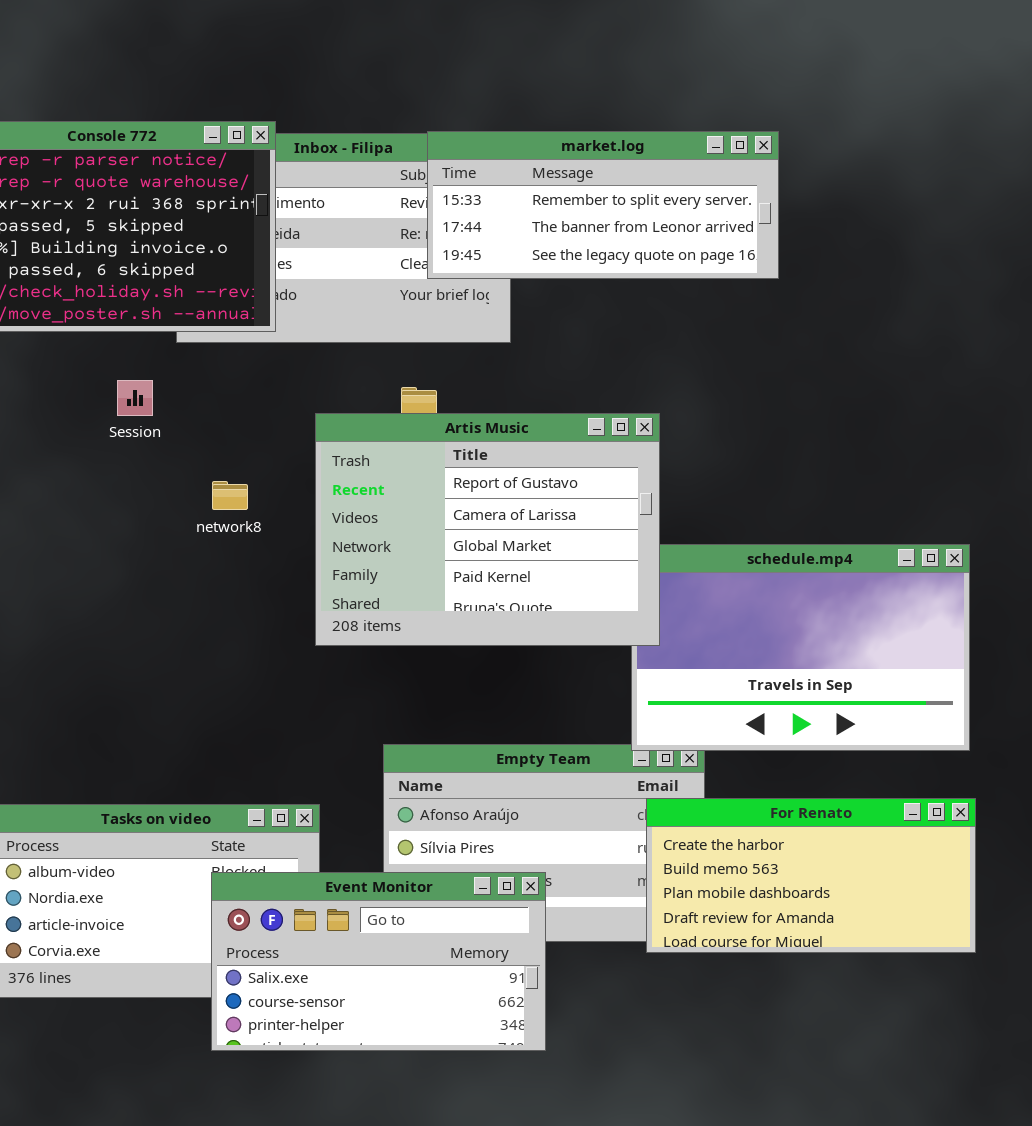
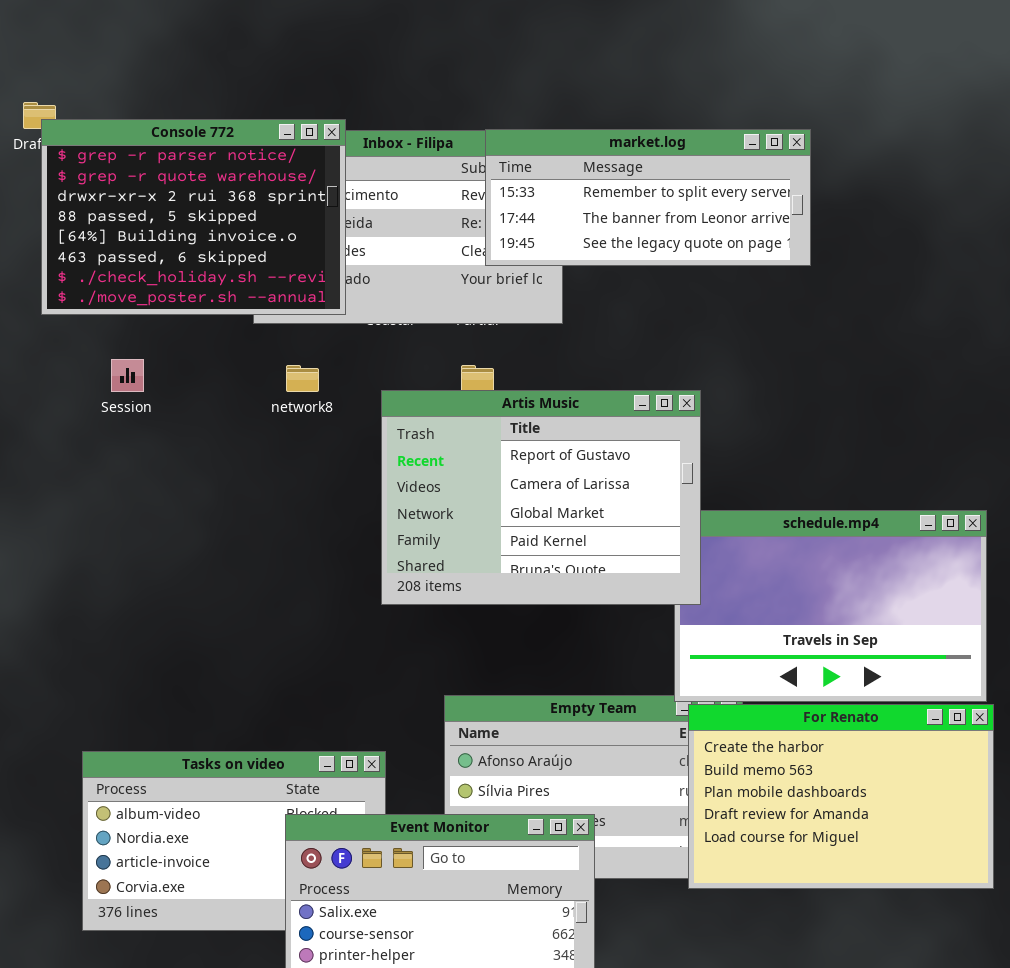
Session: [117,380,153,416] -> [111,359,144,392], moved
network8: [212,481,248,510] -> [286,365,319,392], moved
For Renato: [646,798,976,953] -> [688,704,994,889], resized

